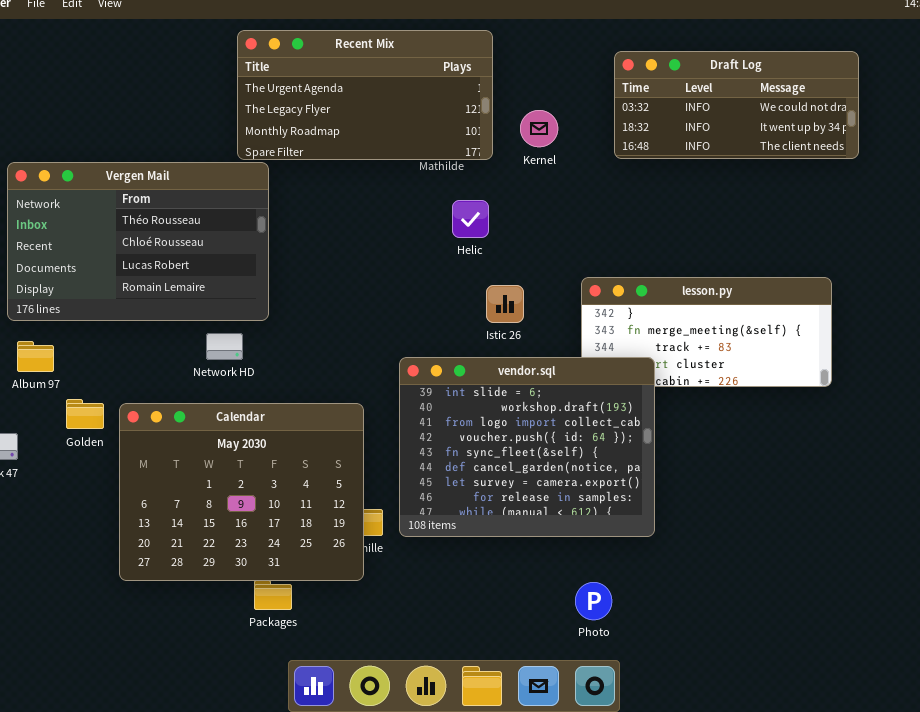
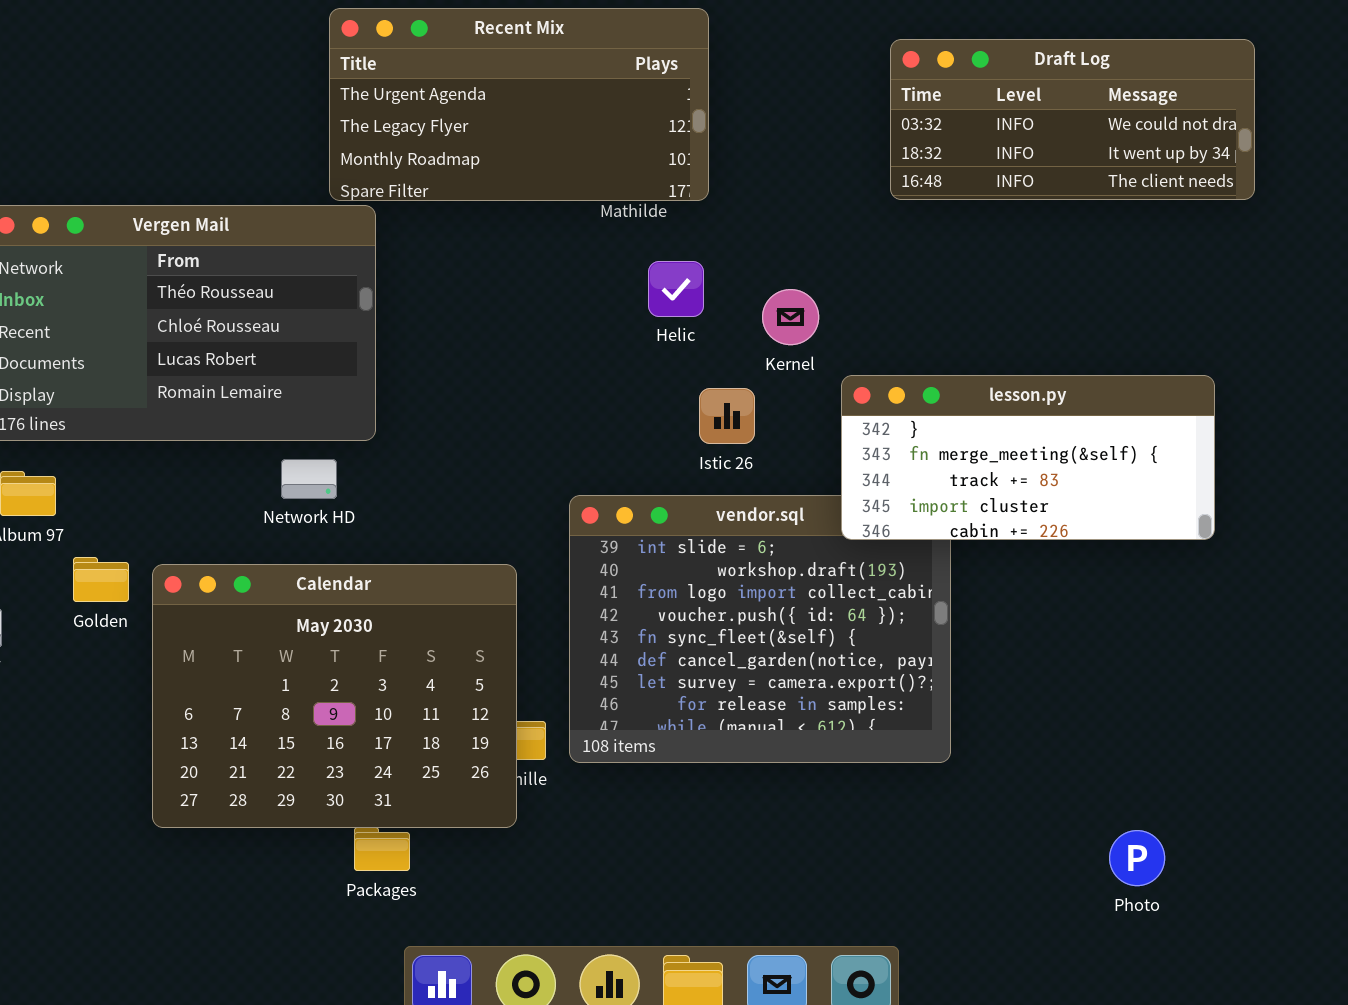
Kernel: [520,110,558,147] -> [762,289,819,345], moved
lesson.py: [581,277,832,387] -> [841,375,1215,540], raised
Photo: [575,582,612,620] -> [1109,830,1165,886], moved

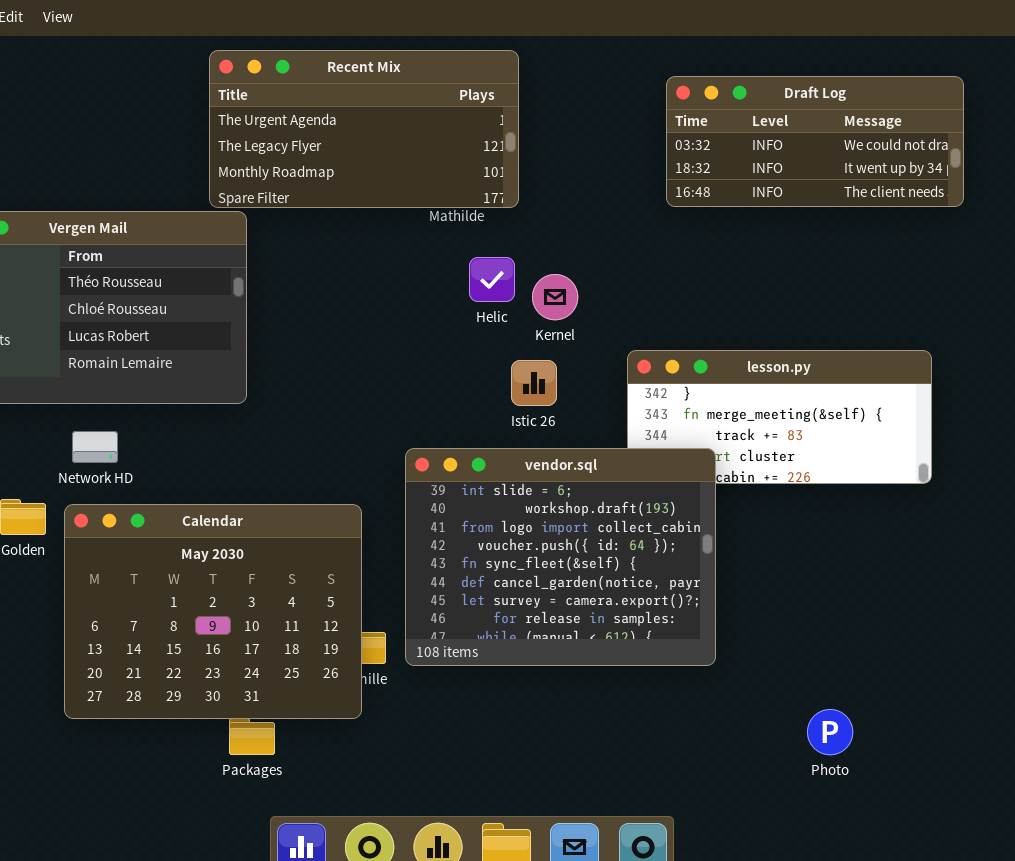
Kernel: [762,289,819,345] -> [532,274,578,320], moved
Network HD: [281,459,337,499] -> [72,431,118,463], moved
vendor.sql: [569,495,951,763] -> [405,448,716,666], raised
Photo: [1109,830,1165,886] -> [807,709,853,755], moved

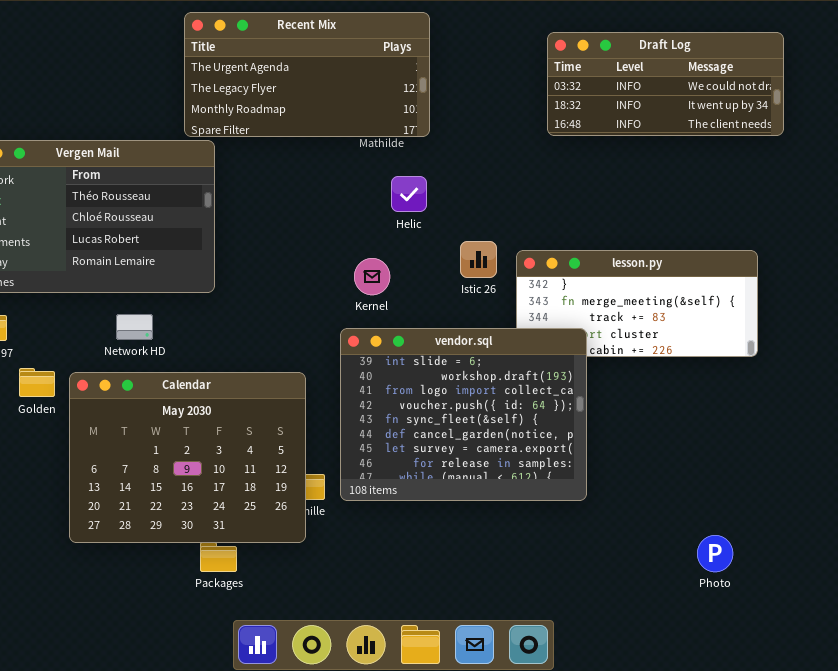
Kernel: [532,274,578,320] -> [354,258,390,295], moved
Istic 26: [511,360,557,406] -> [460,241,497,278], moved
Network HD: [72,431,118,463] -> [116,314,153,340], moved
Photo: [807,709,853,755] -> [697,535,733,572], moved

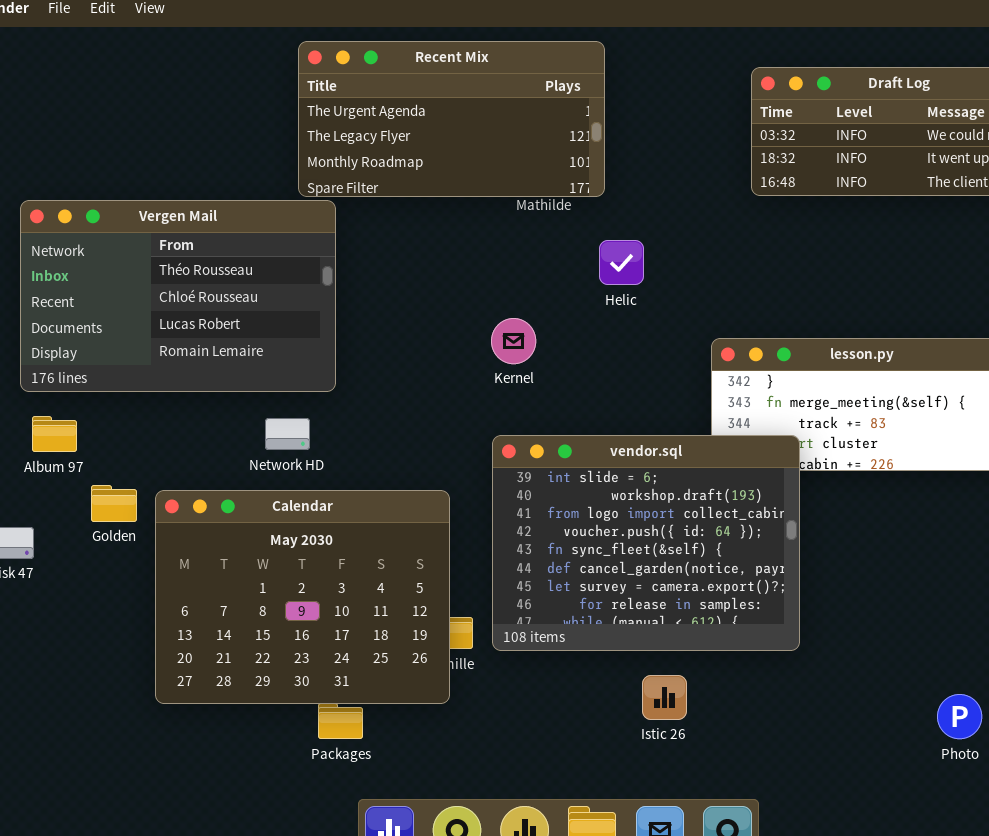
Helic: [391,176,427,212] -> [599,240,644,285], moved
Istic 26: [460,241,497,278] -> [642,675,687,720], moved
Kernel: [354,258,390,295] -> [491,318,536,364], moved
Network HD: [116,314,153,340] -> [265,418,310,450], moved

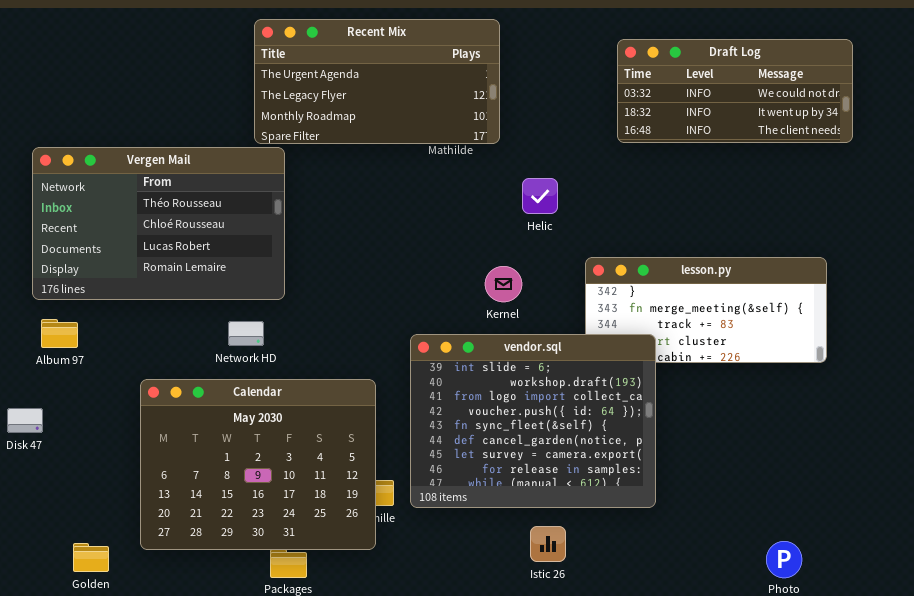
Helic: [599,240,644,285] -> [522,178,558,214], moved
Kernel: [491,318,536,364] -> [485,266,522,302], moved
Golden: [91,485,137,522] -> [73,543,109,572], moved

